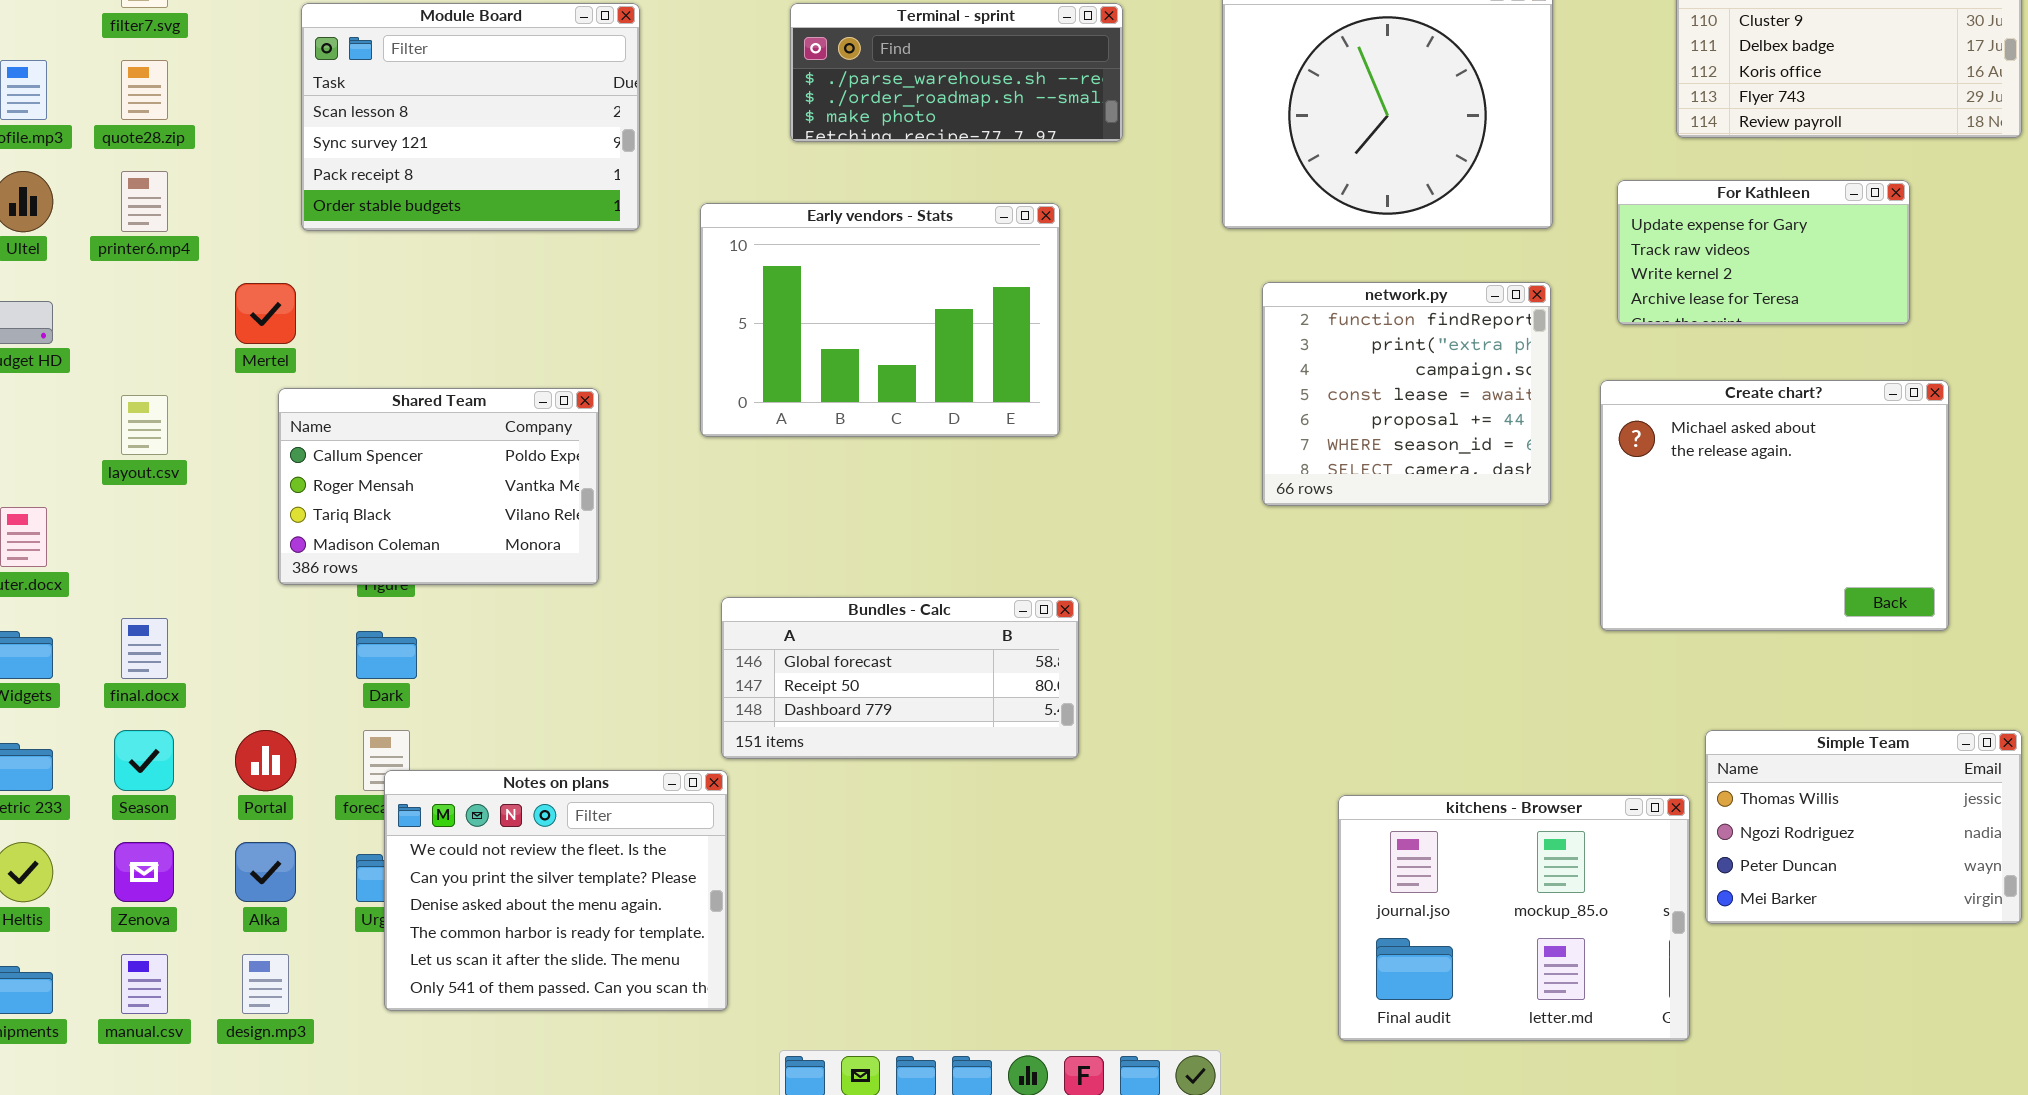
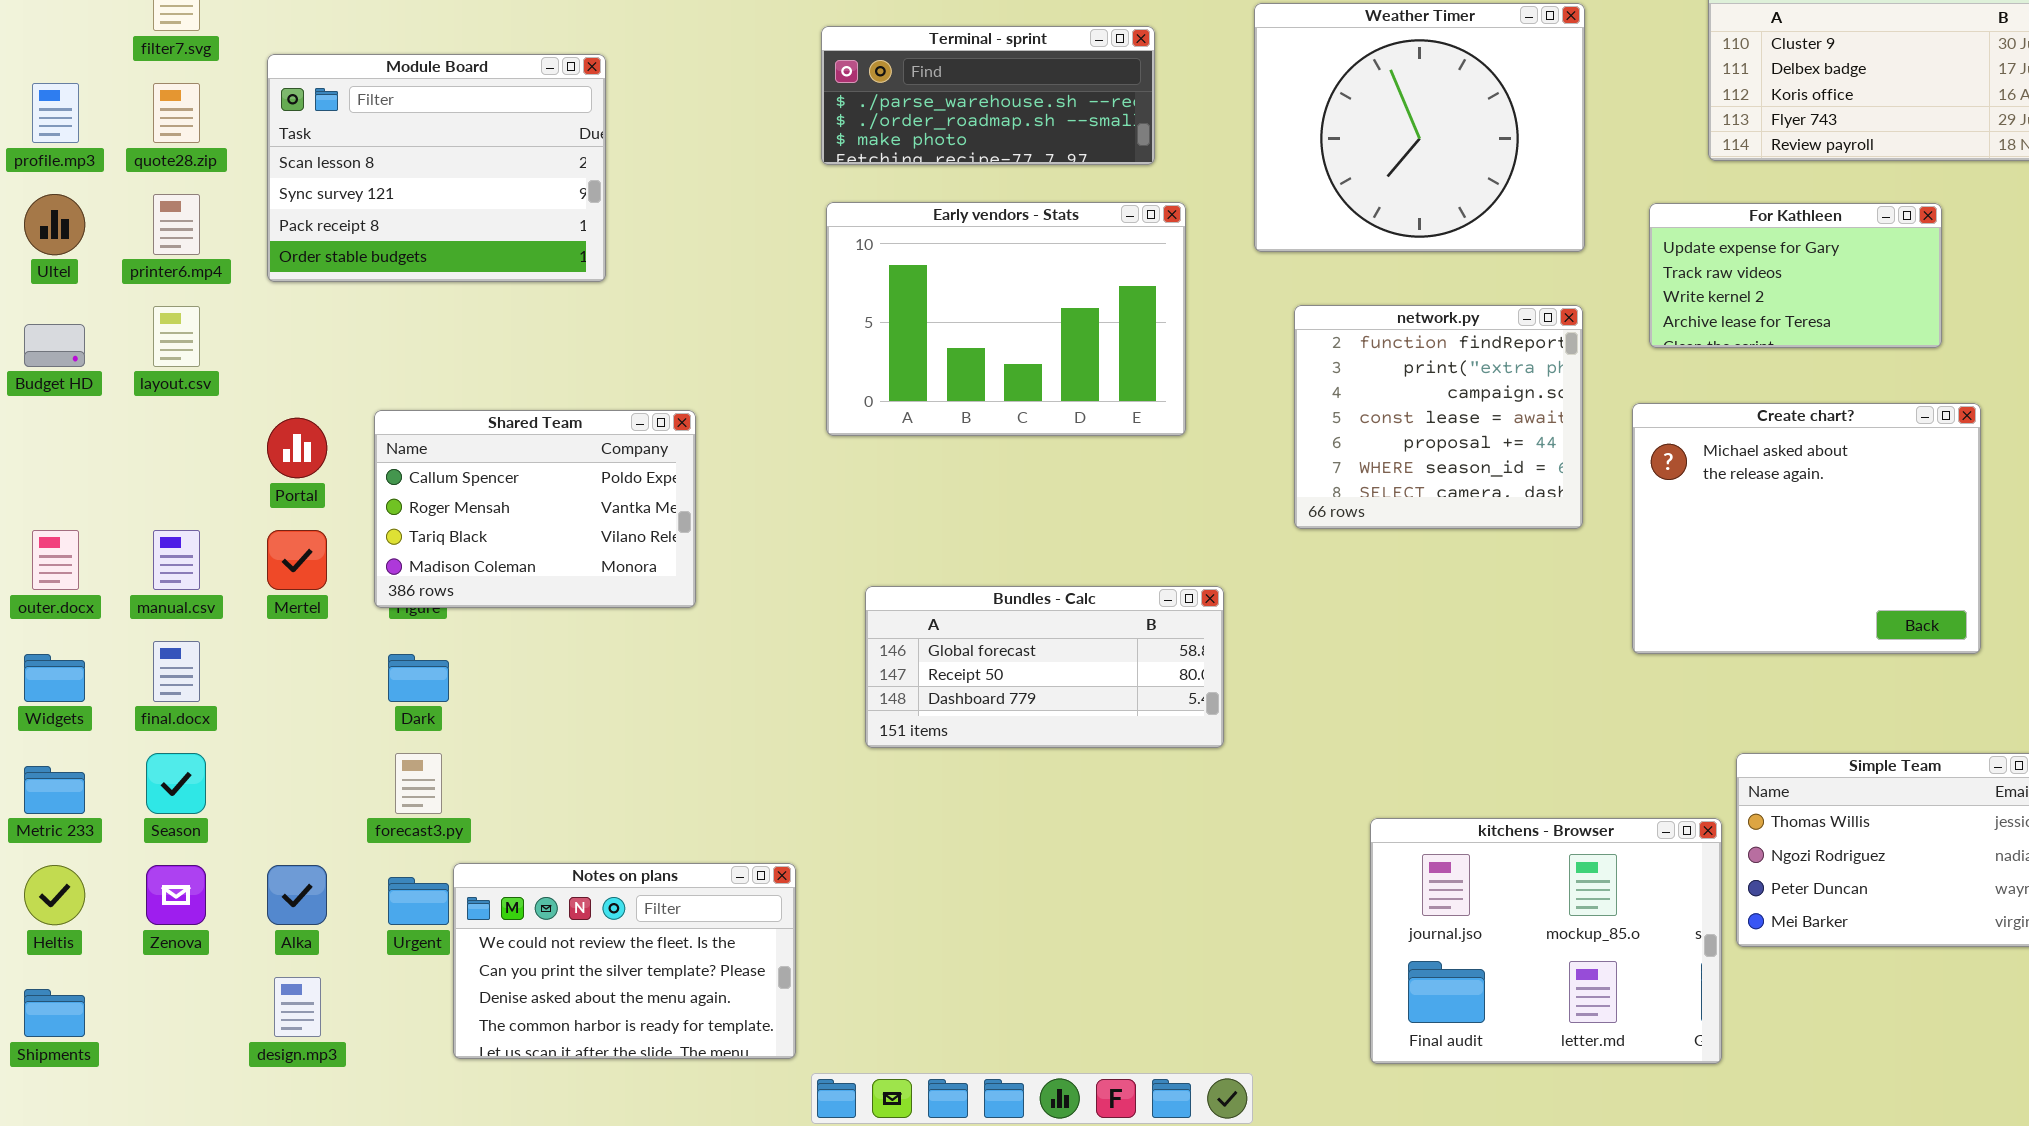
Module Board: [301,3,640,231] -> [267,54,606,282], moved
Early vendors - Stats: [700,203,1060,437] -> [826,202,1186,436], moved
Mertel: [235,283,296,344] -> [267,530,327,590], moved
Shared Team: [278,388,599,585] -> [374,410,696,608], moved
layout.csv: [121,395,168,455] -> [153,306,200,367], moved
Bundles - Calc: [721,597,1079,759] -> [865,586,1224,748], moved
Portal: [235,730,296,791] -> [267,418,327,478], moved
Notes on plans: [384,770,728,1011] -> [453,863,796,1059], moved, resized
manual.csv: [121,954,168,1014] -> [153,530,200,590], moved

